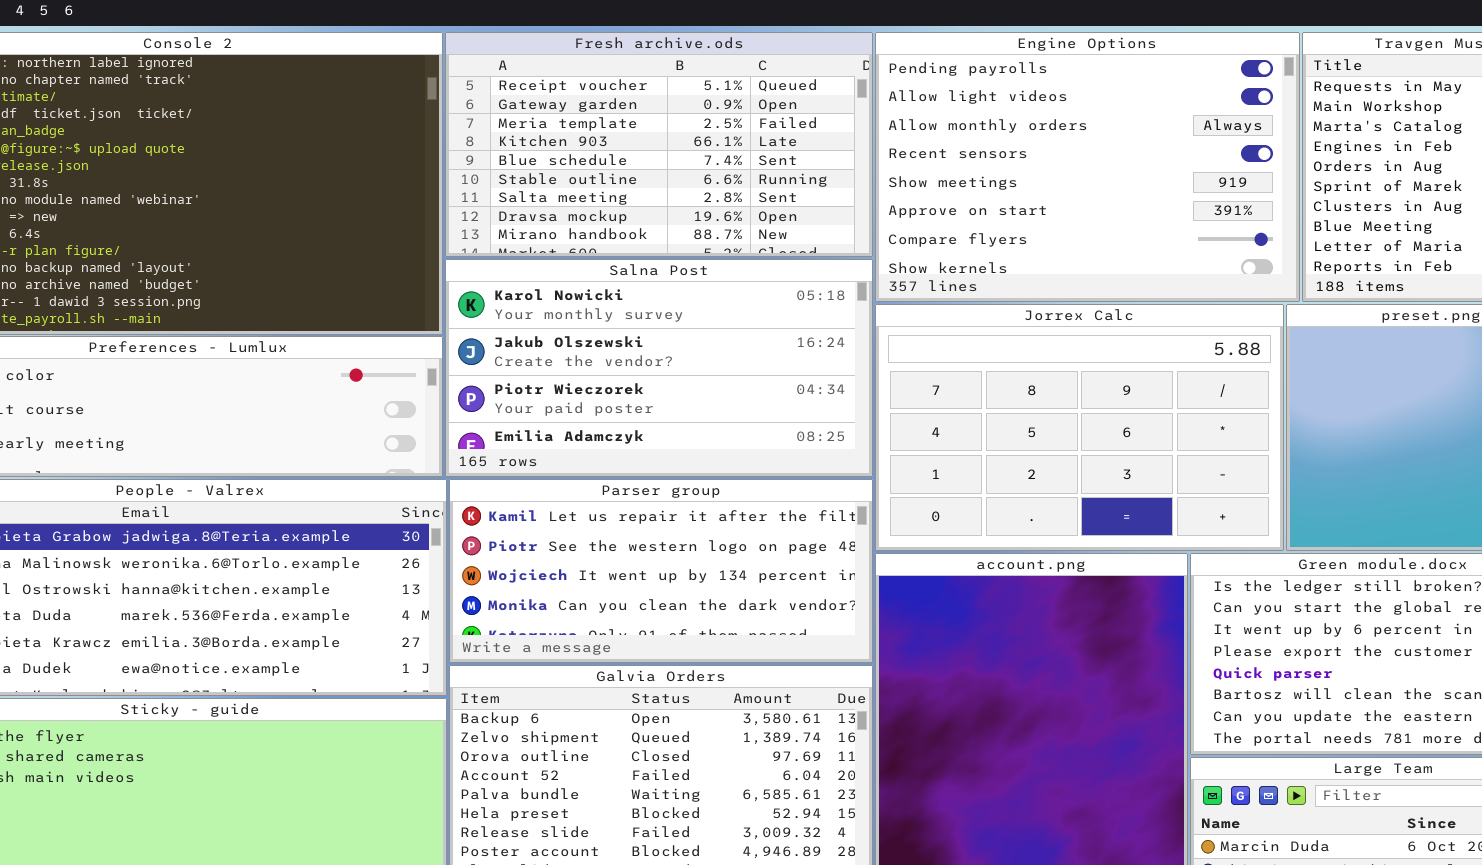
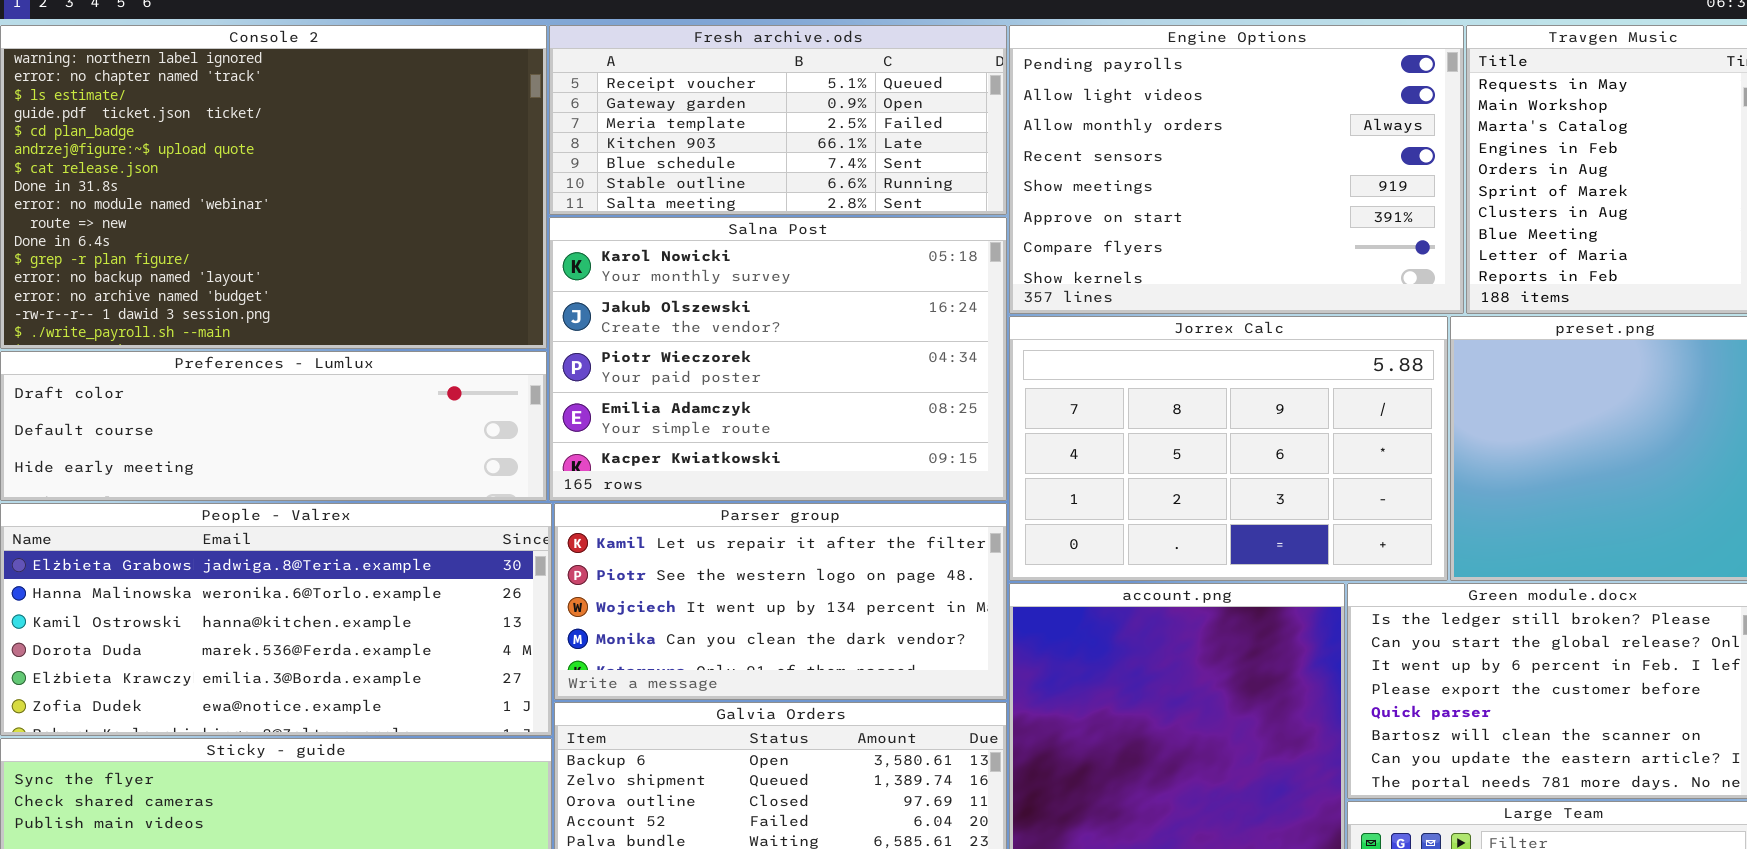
Fresh archive.ods: [445,32,873,257] -> [549,25,1007,215], resized
Salna Post: [445,259,873,477] -> [549,217,1007,501], resized

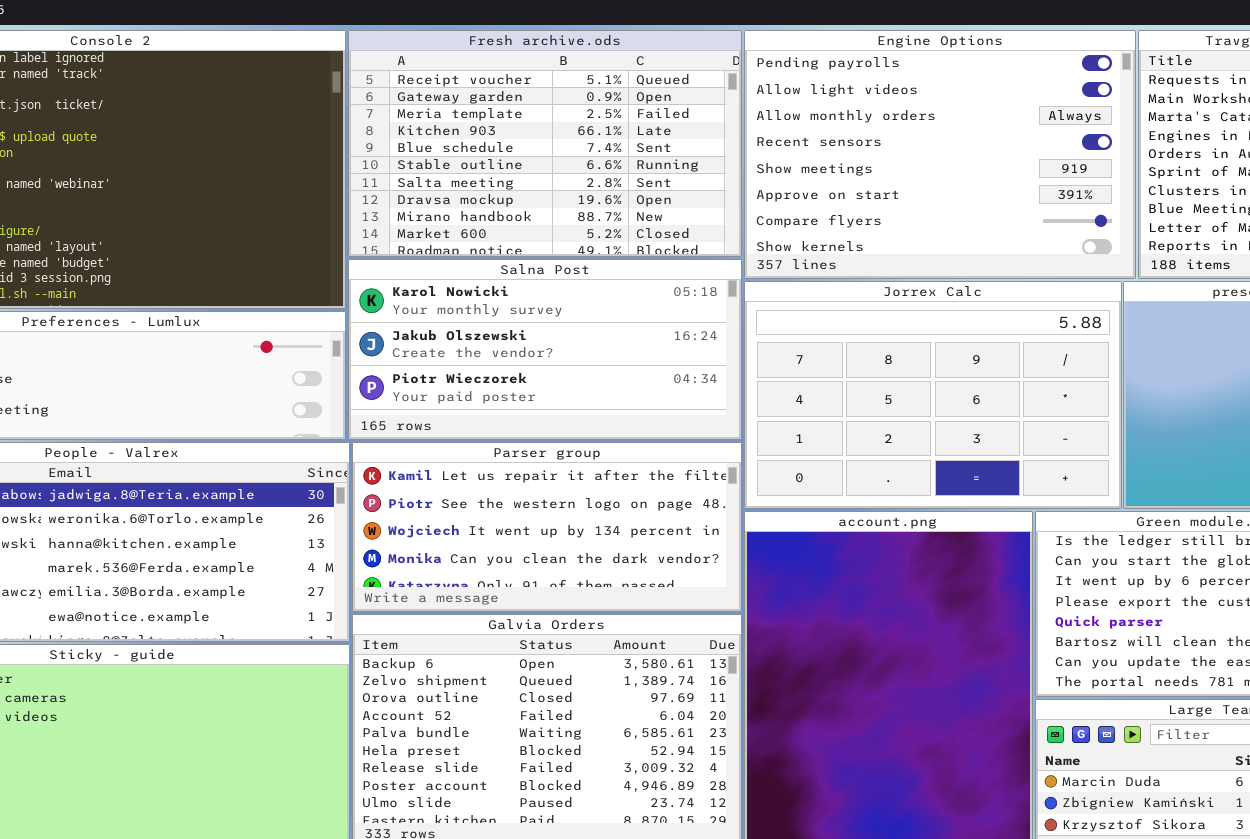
Fresh archive.ods: [549,25,1007,215] -> [348,30,742,257], resized
Salna Post: [549,217,1007,501] -> [348,259,742,440], resized

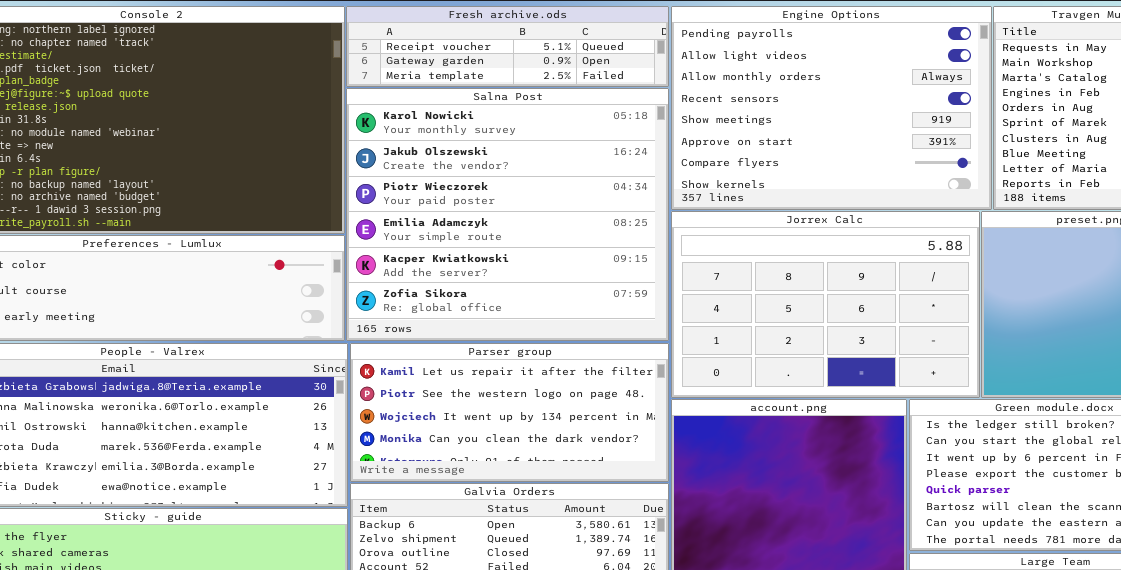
Fresh archive.ods: [348,30,742,257] -> [346,6,669,87], resized
Salna Post: [348,259,742,440] -> [346,88,669,341], resized

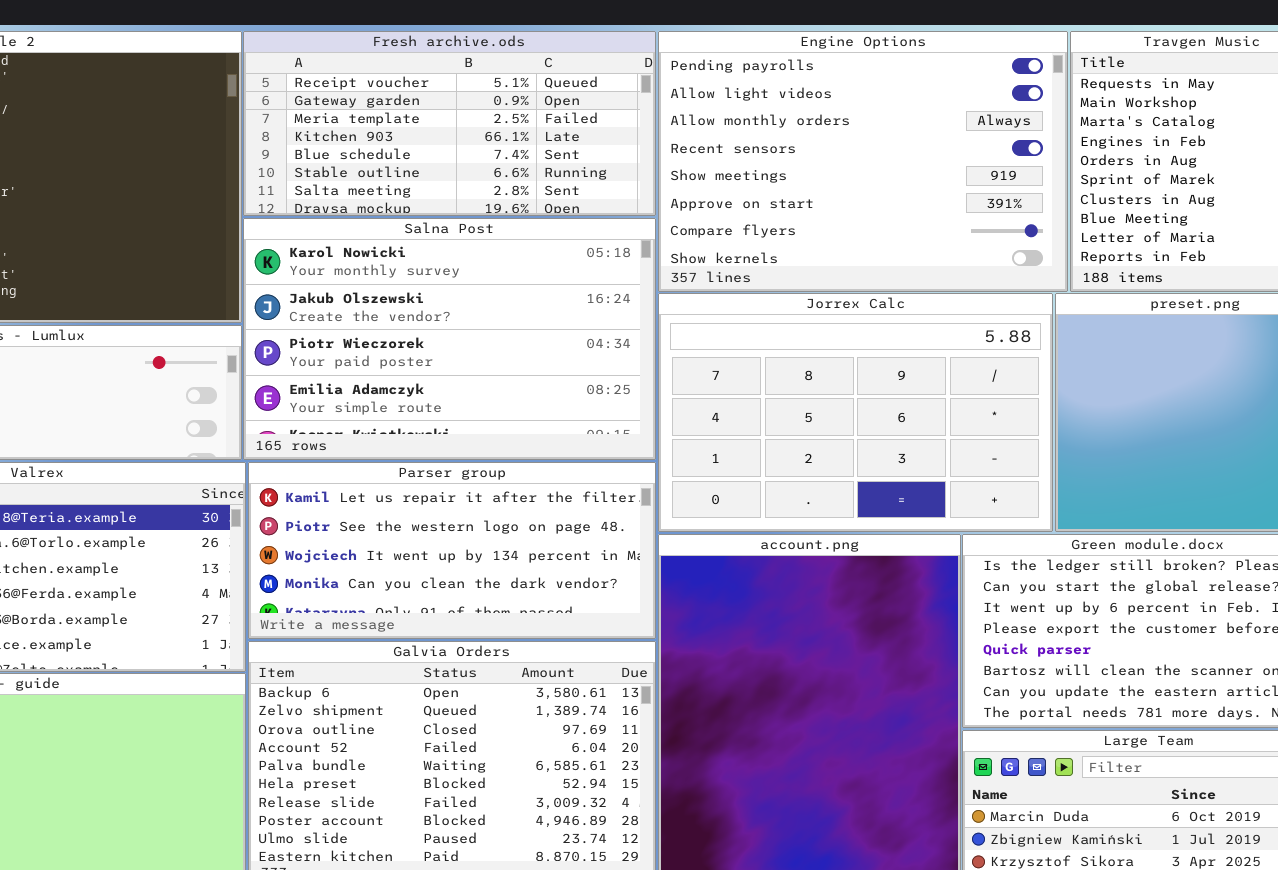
Fresh archive.ods: [346,6,669,87] -> [243,31,656,216], resized
Salna Post: [346,88,669,341] -> [243,218,656,460], resized

